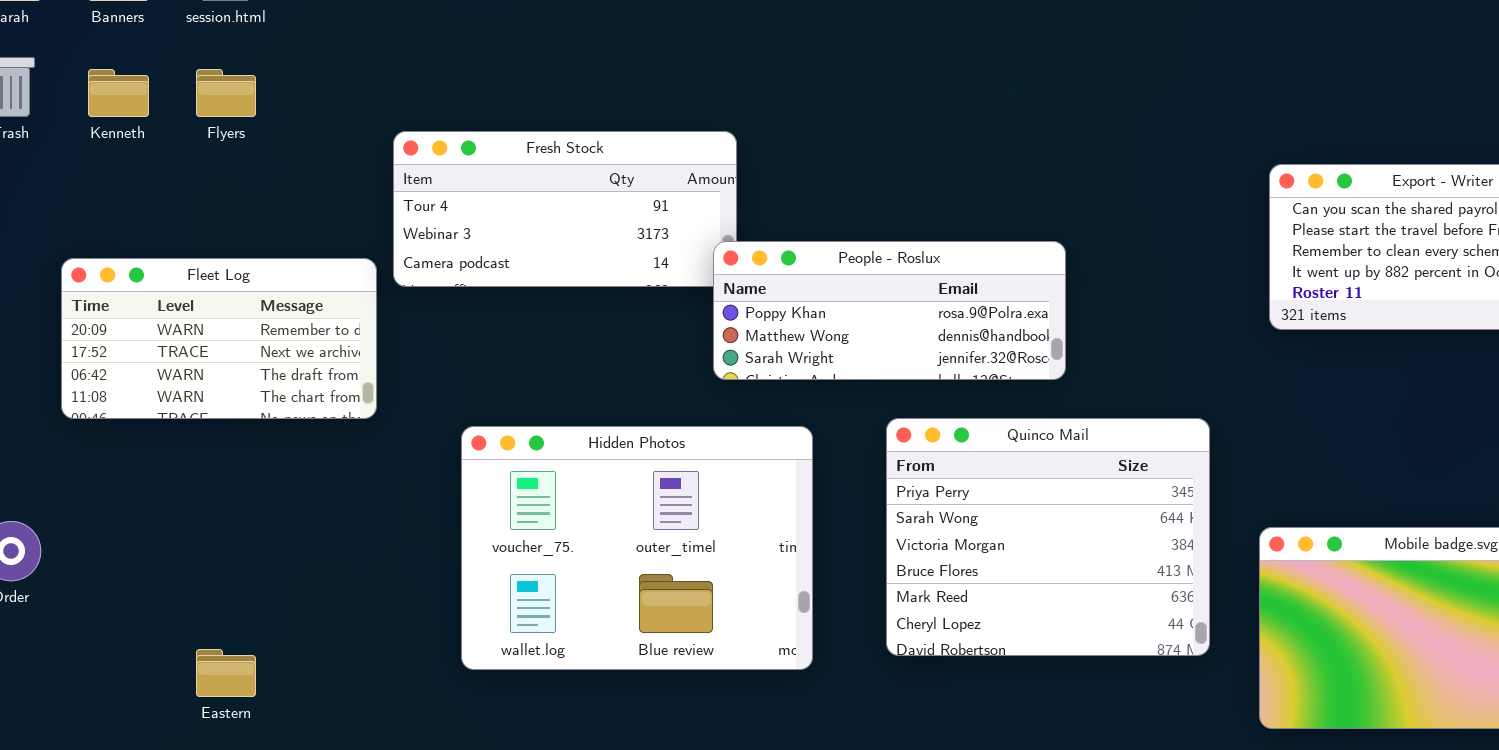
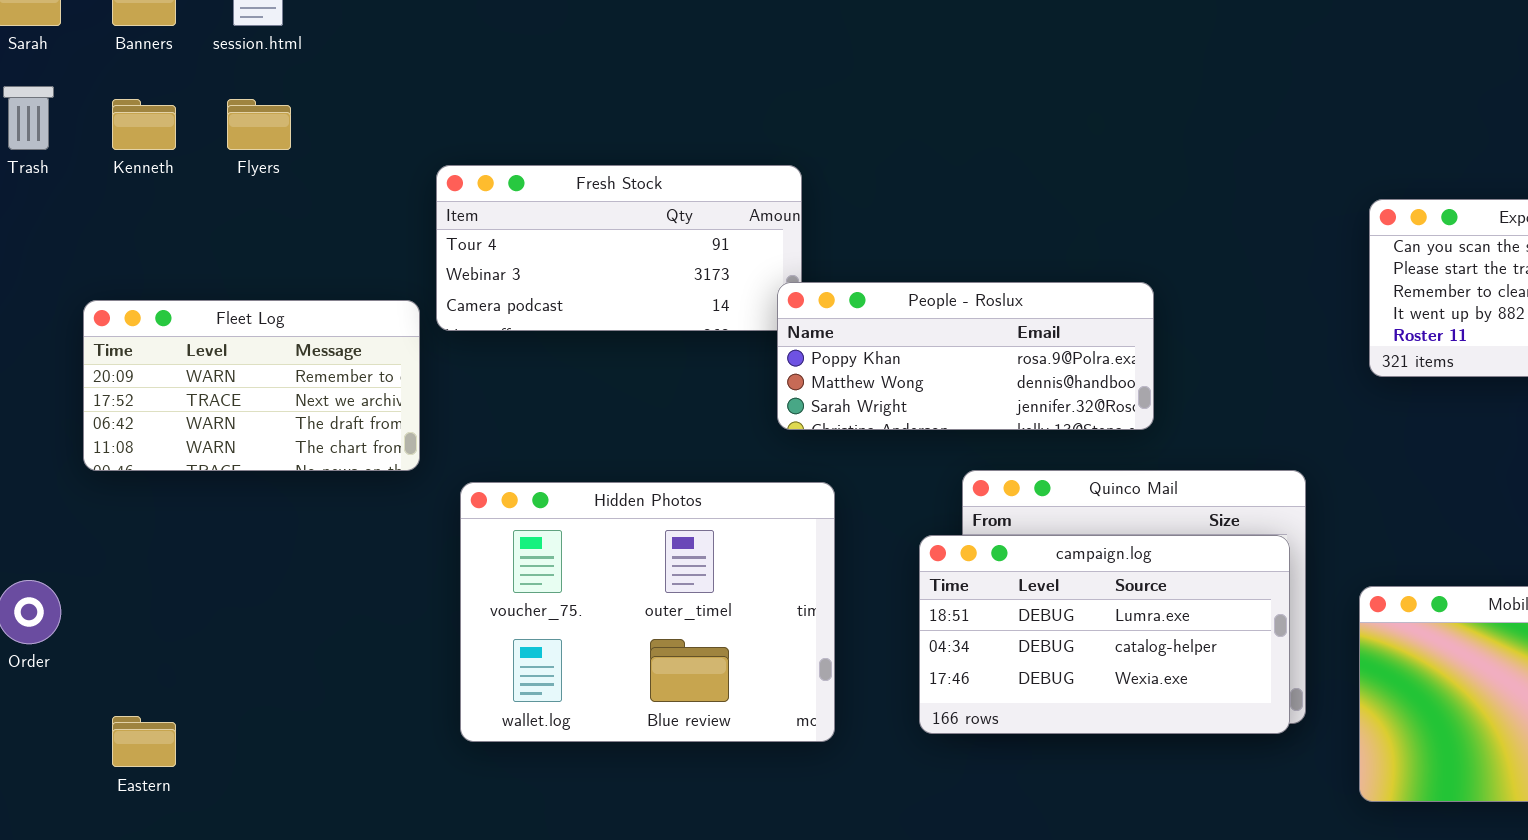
Hidden Photos: [461,426,813,670] -> [460,482,835,742], moved
campaign.log: none -> [919,535,1290,734], opened
Eastern: [196,649,256,697] -> [112,716,176,767], moved

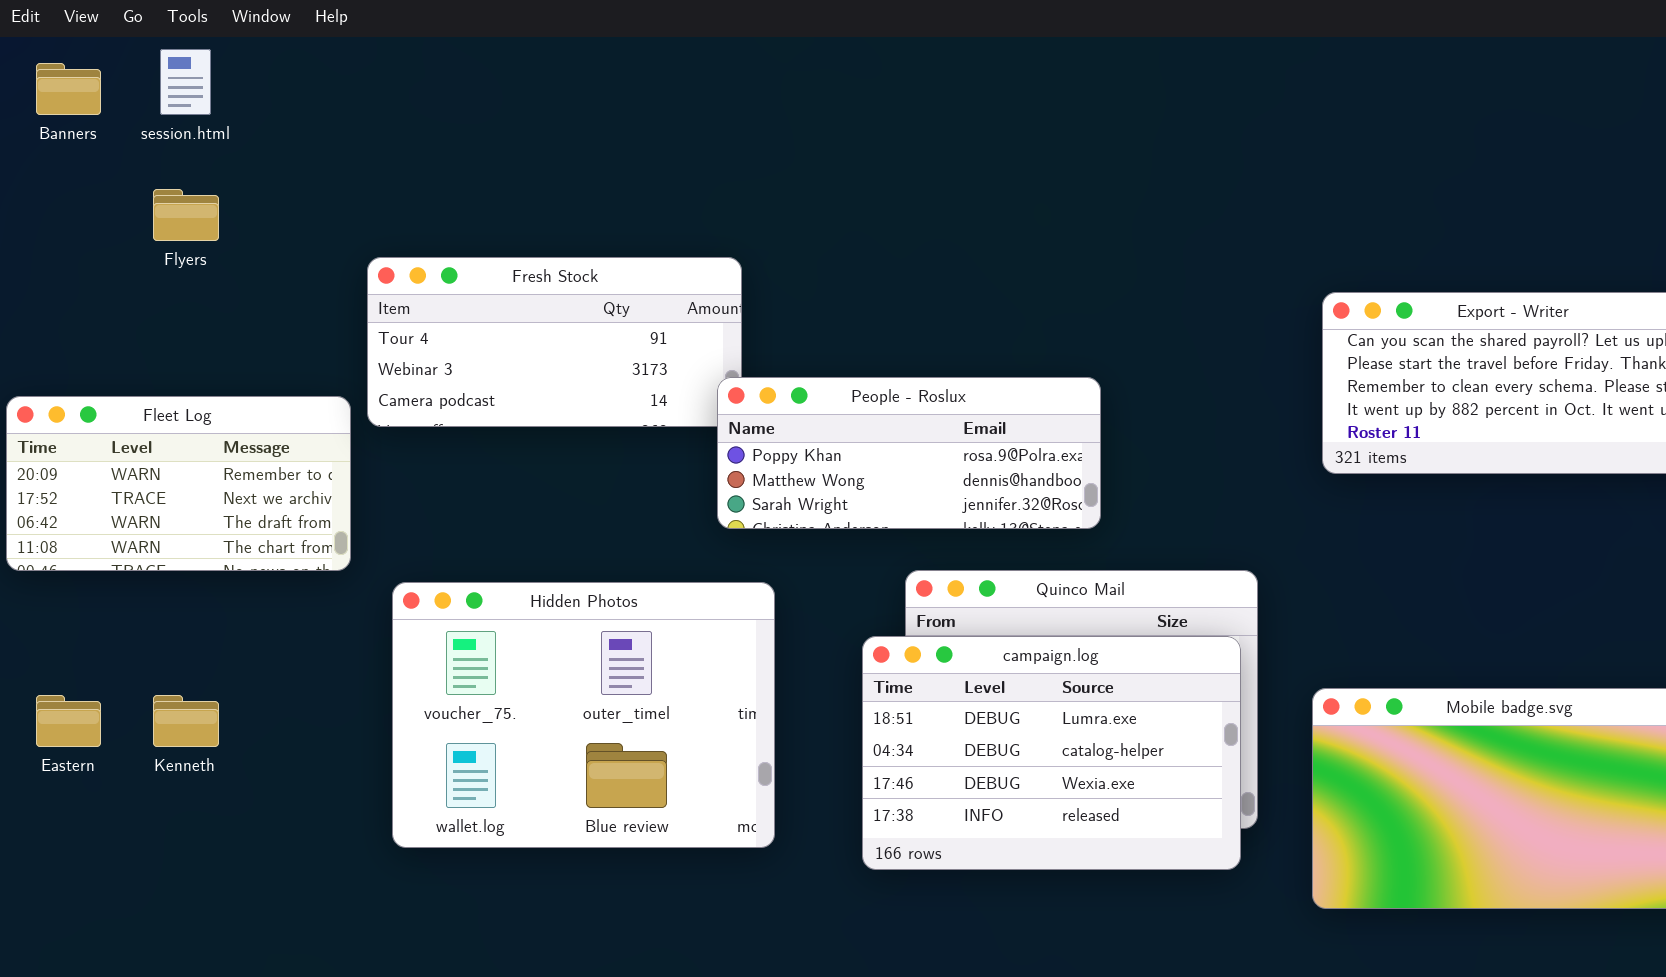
Kenneth: [112,99,176,150] -> [153,695,219,747], moved
campaign.log: [919,535,1290,734] -> [862,636,1241,870], resized
Eastern: [112,716,176,767] -> [36,695,101,747], moved

